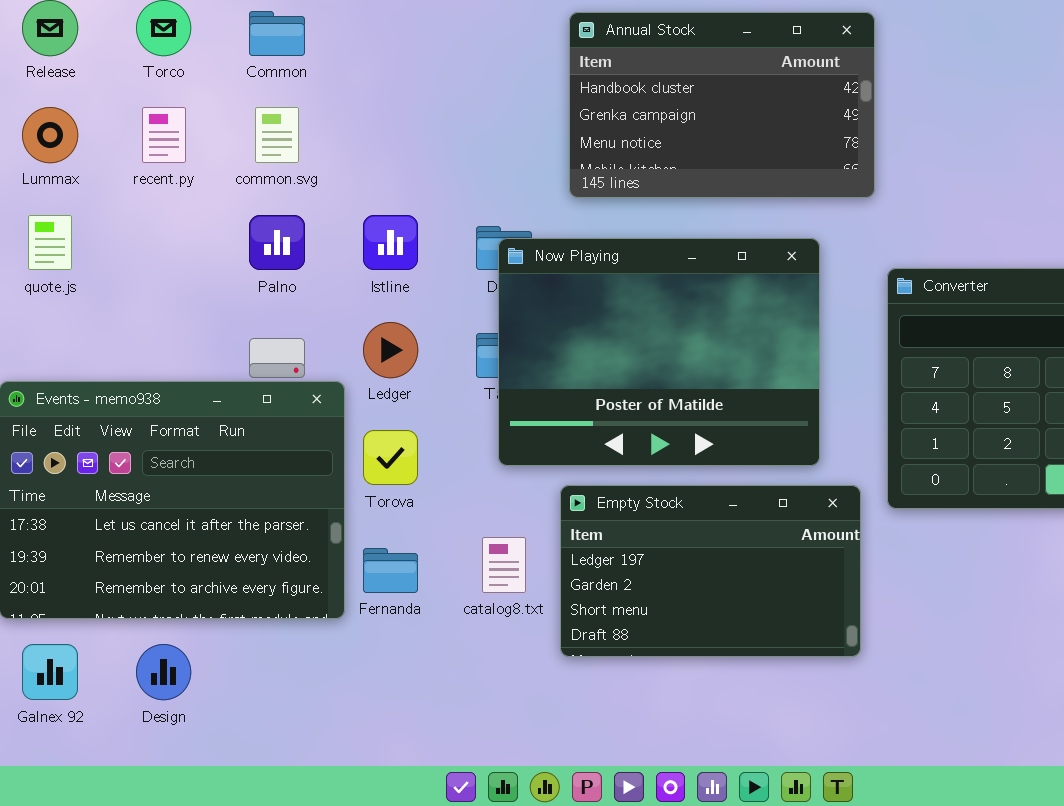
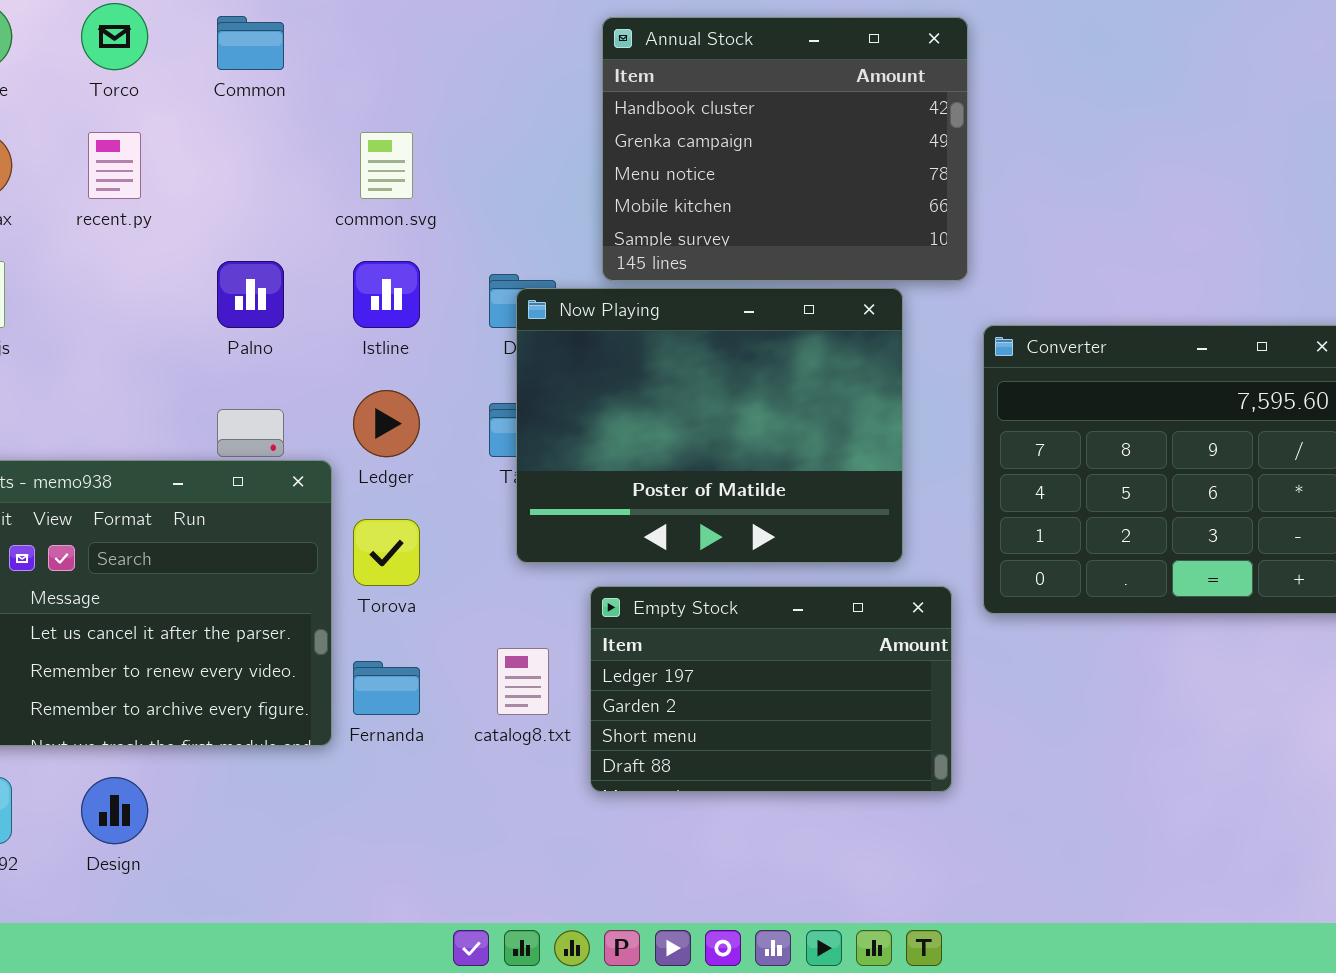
Annual Stock: [569,12,875,198] -> [602,17,968,281], resized
common.svg: [255,107,299,163] -> [360,132,413,199], moved

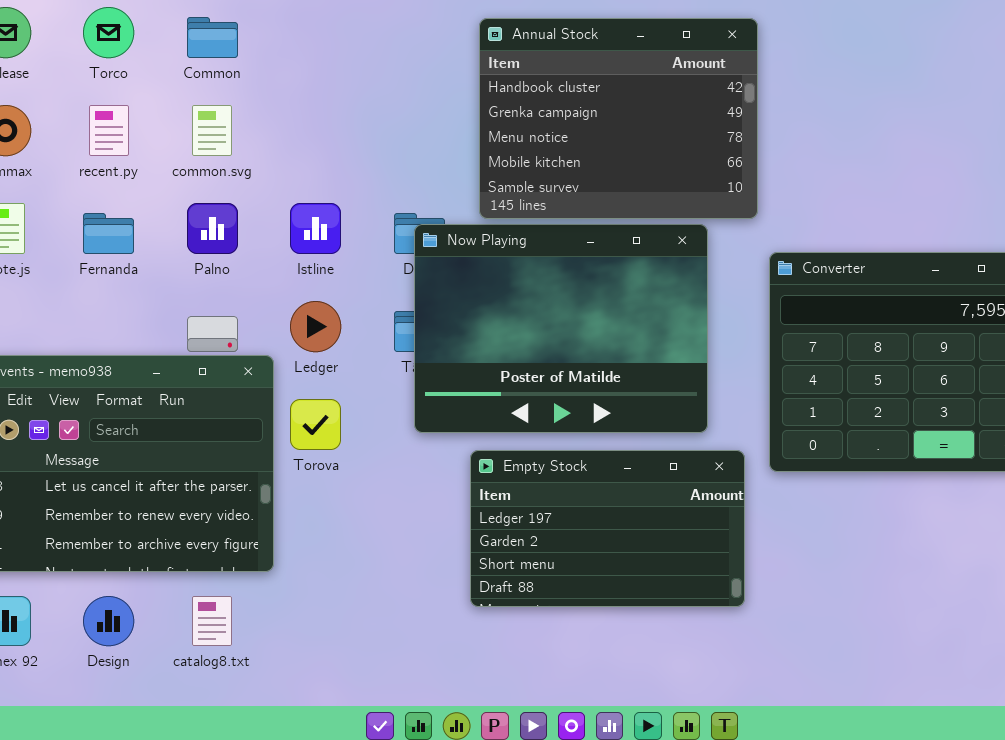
common.svg: [360,132,413,199] -> [192,105,232,156], moved
catalog8.txt: [497,648,549,715] -> [192,596,232,646], moved
Fernanda: [353,661,420,715] -> [83,213,134,254], moved

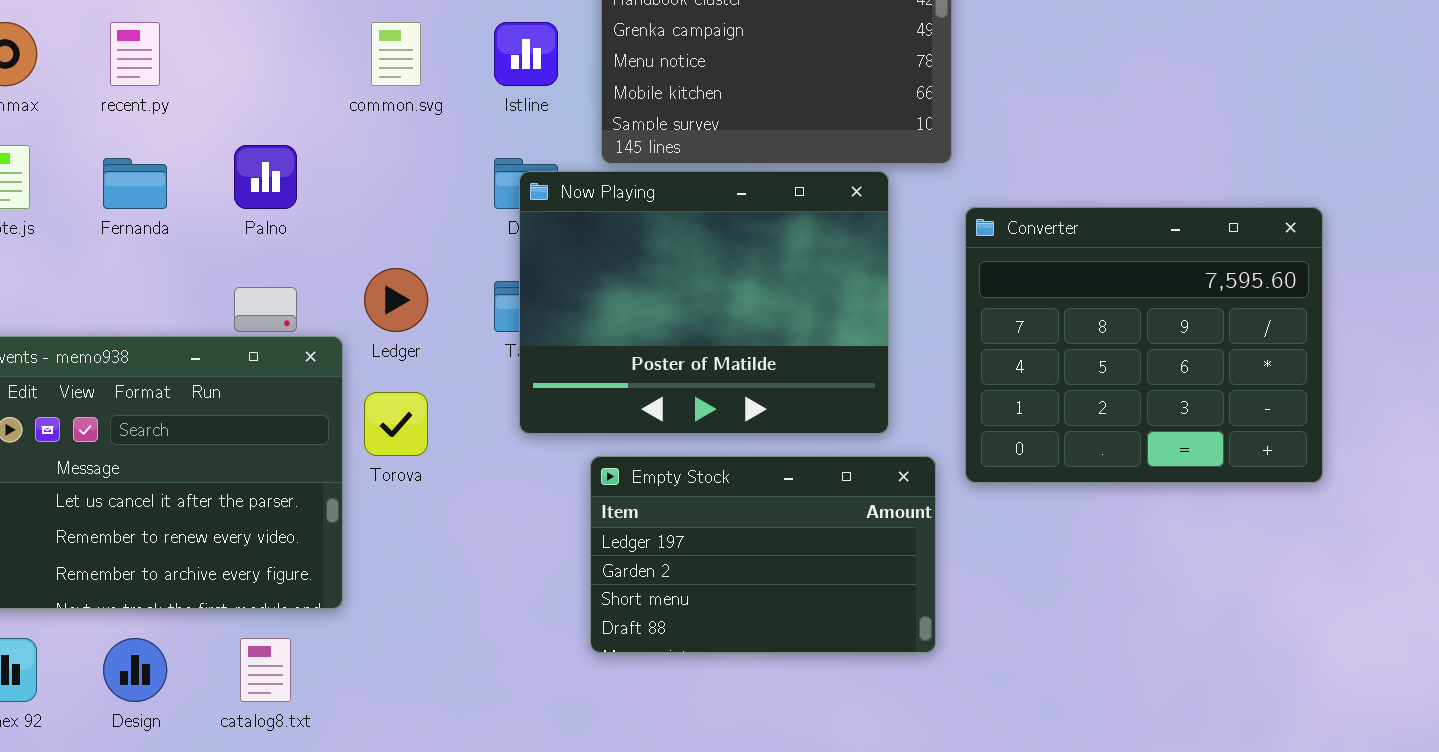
common.svg: [192,105,232,156] -> [371,22,421,86], moved
Istline: [290,203,341,254] -> [494,22,558,86], moved

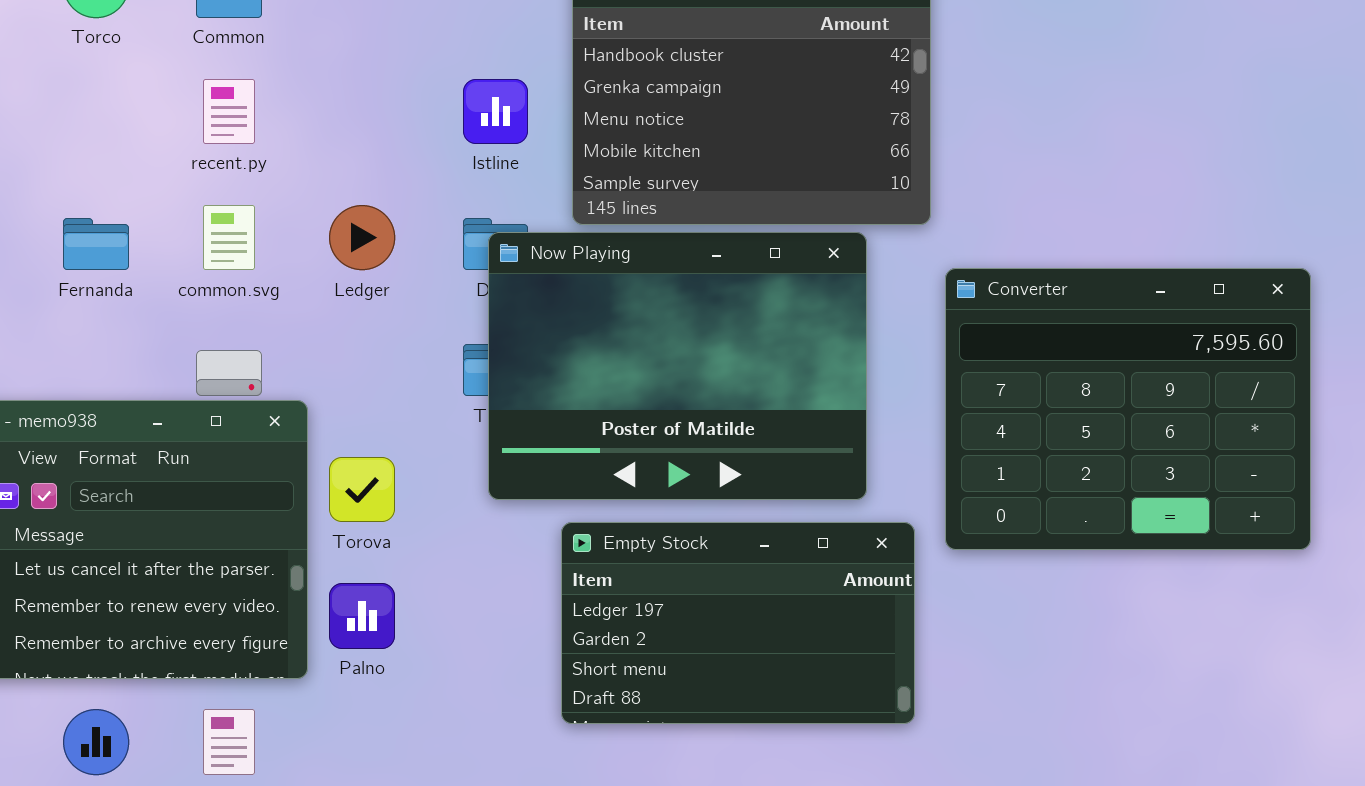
recent.py: [110,22,160,86] -> [203,79,255,144], moved
common.svg: [371,22,421,86] -> [203,205,255,270], moved
Palno: [234,145,297,209] -> [329,583,395,649], moved
Ledger: [364,268,428,332] -> [329,205,395,270], moved

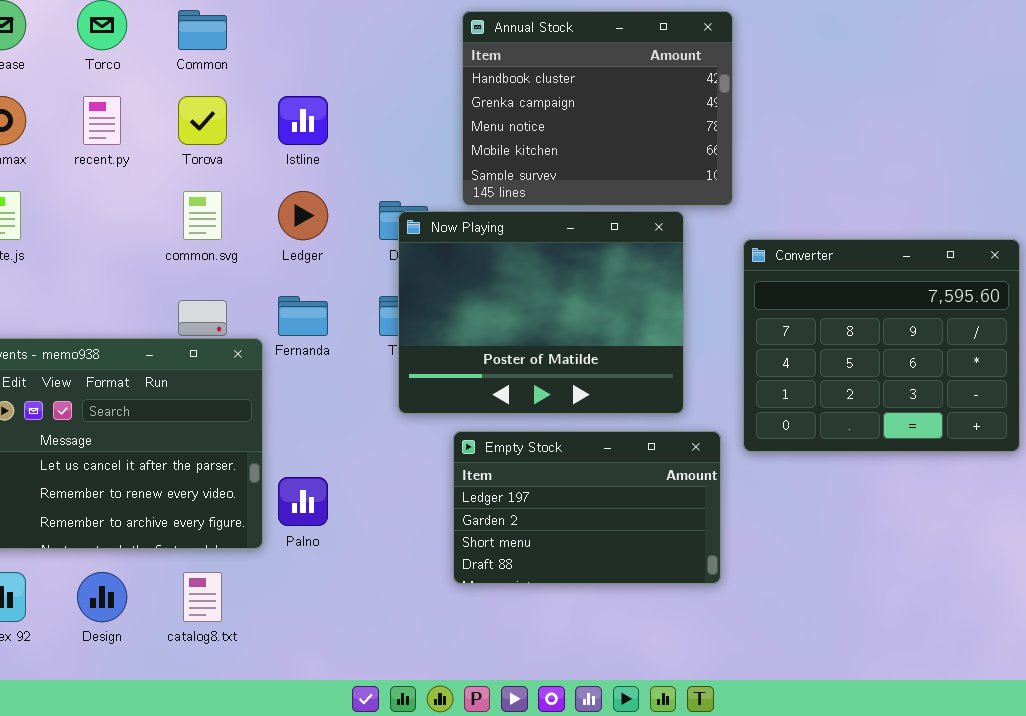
recent.py: [203,79,255,144] -> [83,96,121,145], moved
Istline: [463,79,528,144] -> [278,96,328,145], moved
Fernanda: [63,218,129,270] -> [278,296,328,336], moved
Torova: [329,457,395,522] -> [178,96,227,145], moved

